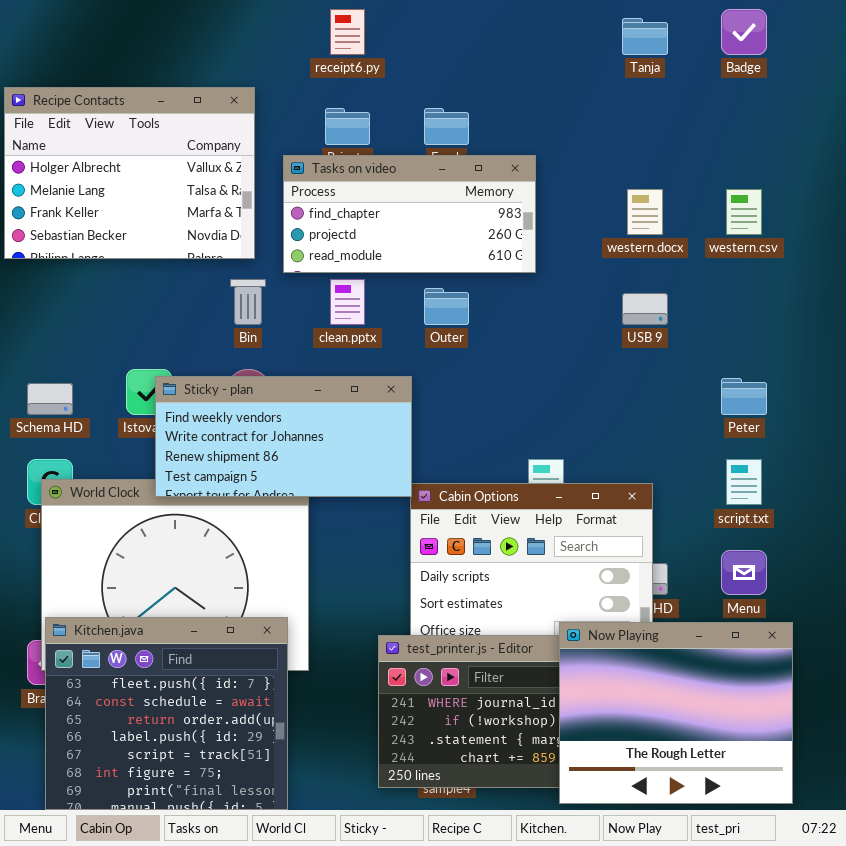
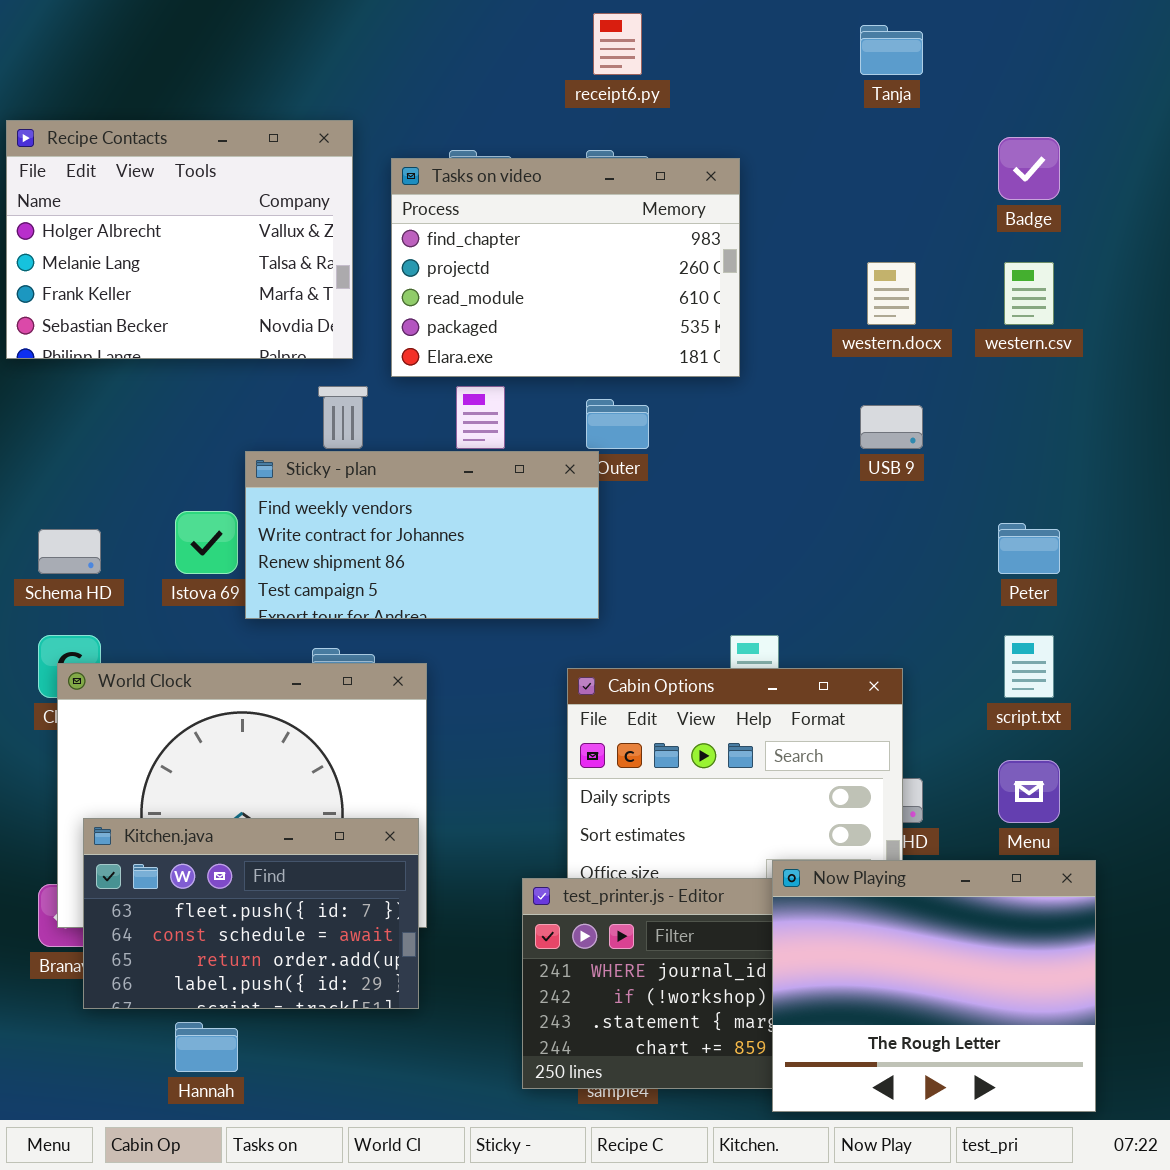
receipt6.py: [330,9,365,55] -> [593,13,642,75], moved
Badge: [721,9,767,55] -> [998,137,1060,200], moved
Tasks on video: [283,155,536,273] -> [391,158,740,377], resized
Sticky - plan: [155,376,412,497] -> [245,451,599,619], moved
Kitchen.java: [45,617,288,810] -> [83,818,419,1009], moved, resized

